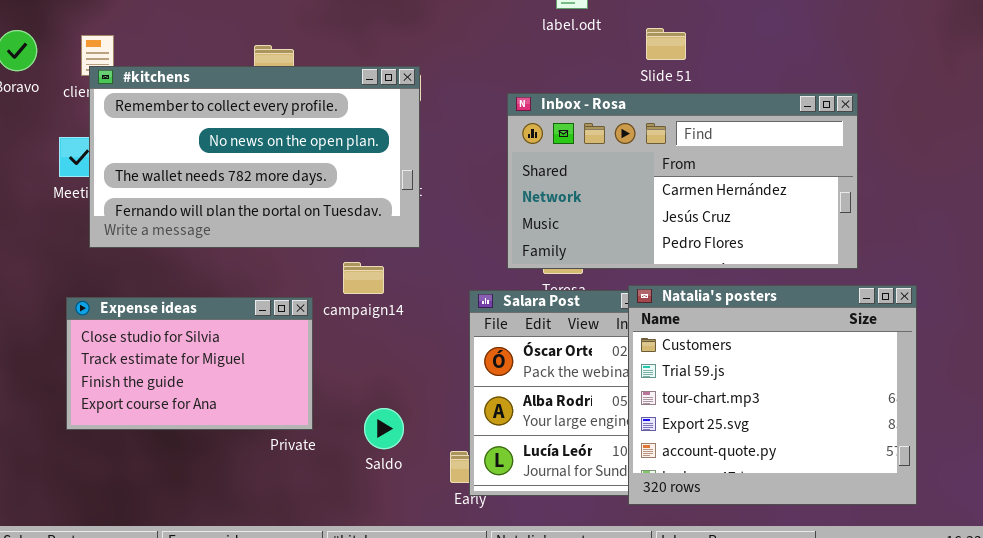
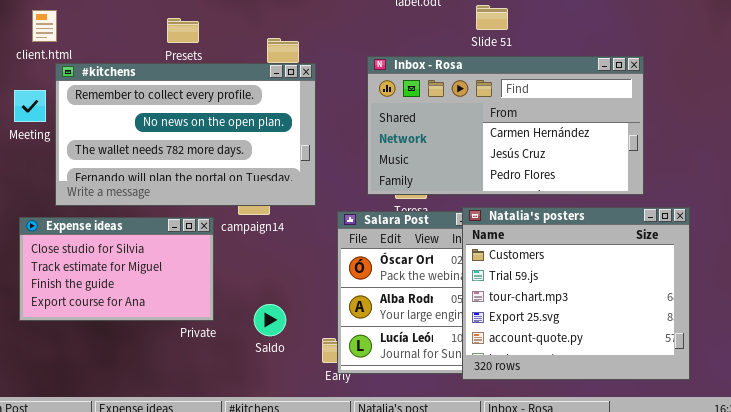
#kitchens: [89,66,420,248] -> [55,63,316,206], moved

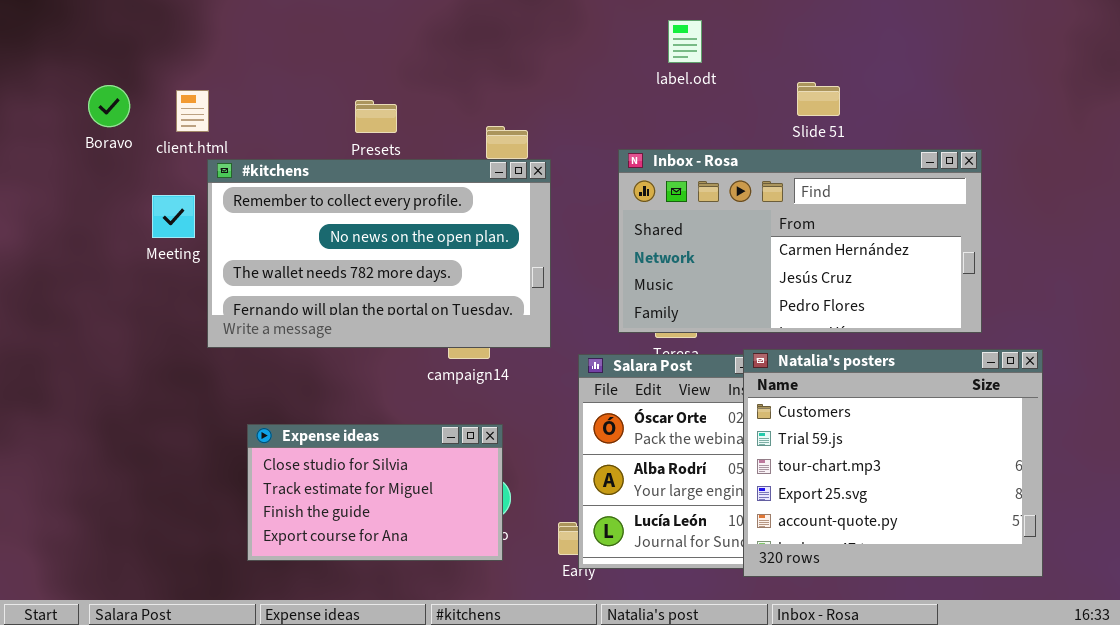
Slide 51: [476,5,508,30] -> [797,82,840,116], moved
Expense ideas: [19,217,214,321] -> [247,424,503,561], moved

